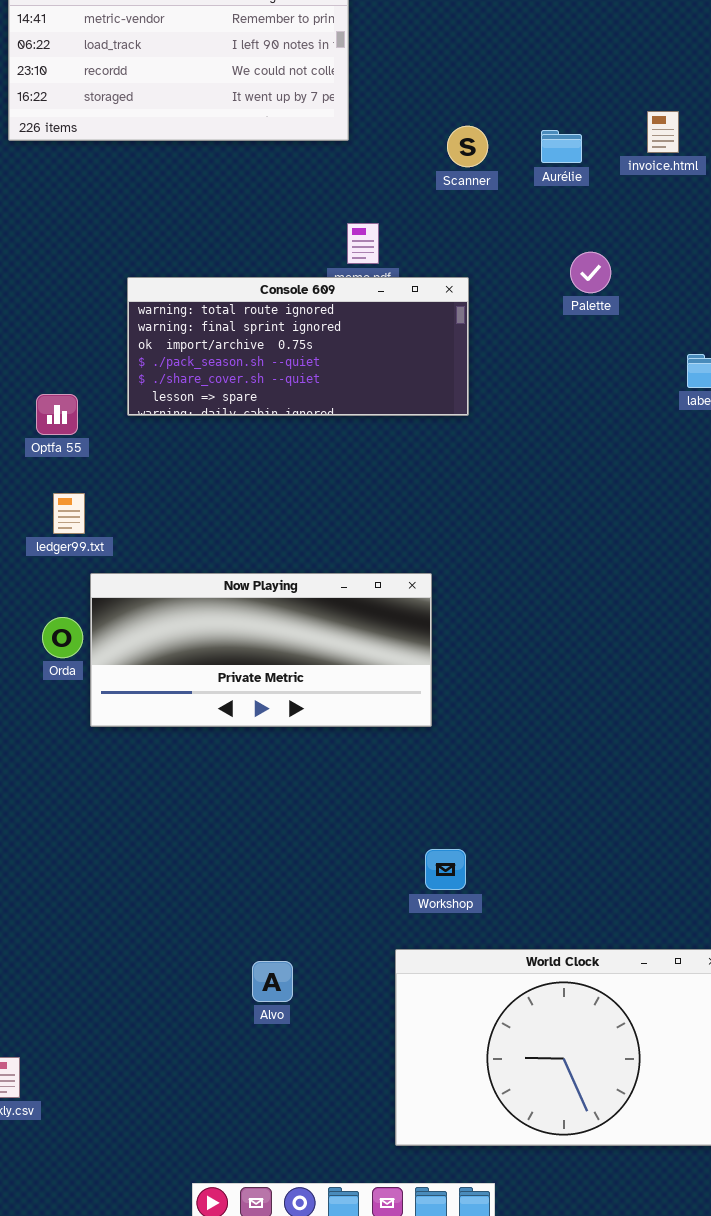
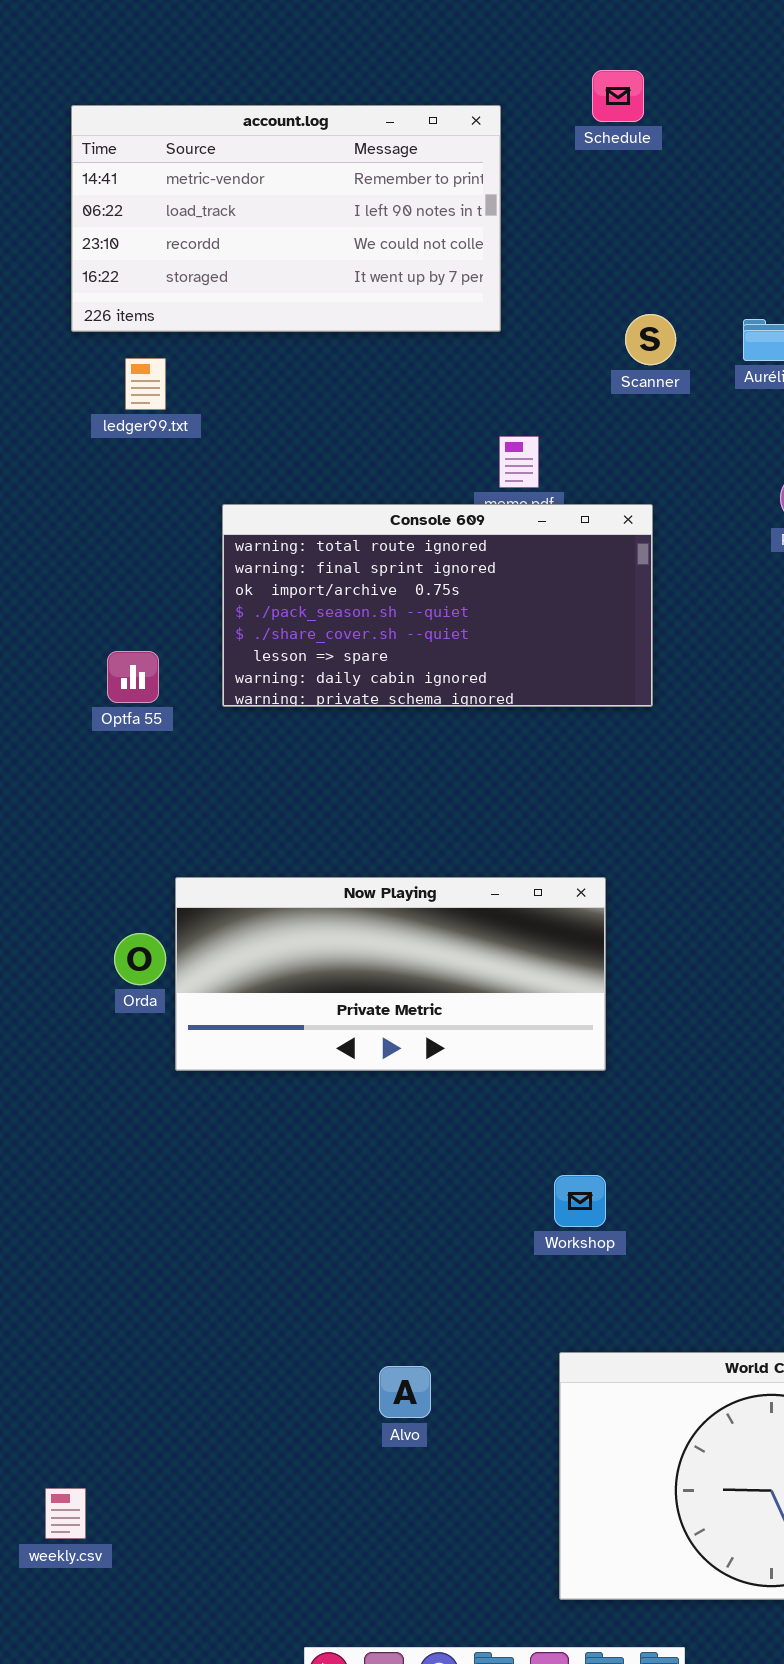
Console 609: [127,277,469,416] -> [222,504,653,707], resized
ledger99.txt: [53,493,85,534] -> [125,358,166,410], moved
Workshop: [425,849,466,890] -> [554,1175,606,1227], moved

